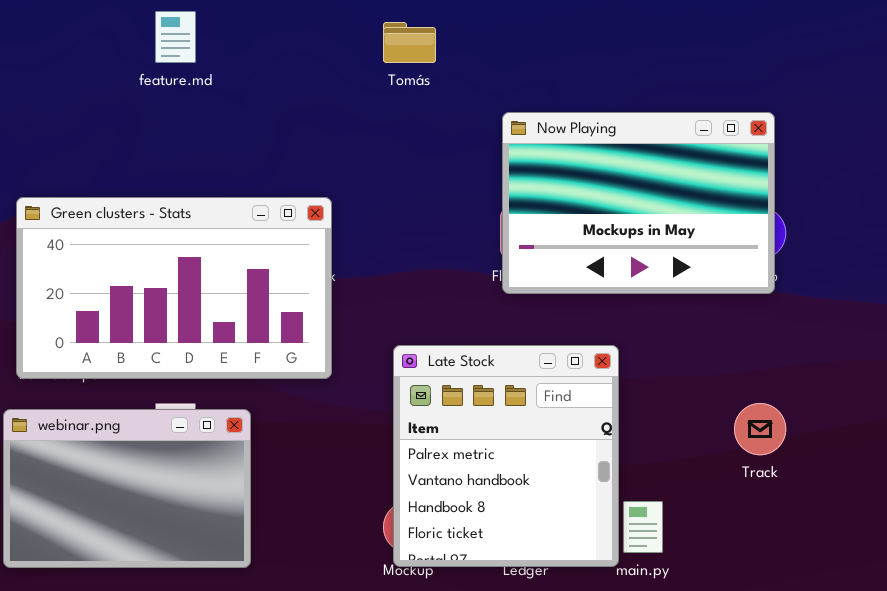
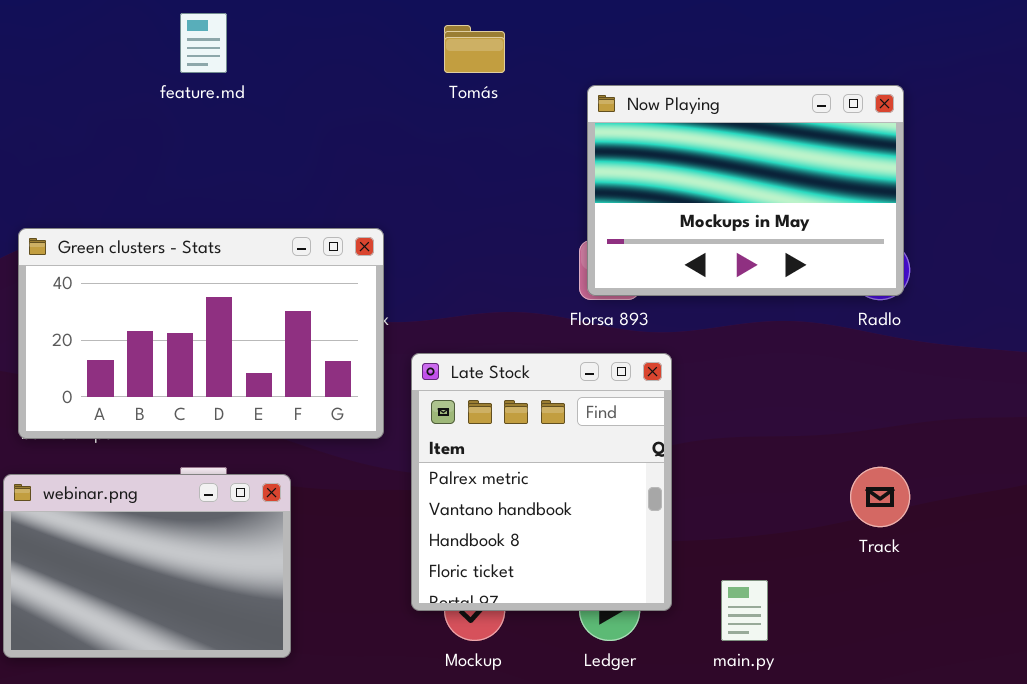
Now Playing: [502,112,775,294] -> [587,85,904,296], moved
Late Stock: [393,345,619,567] -> [411,353,672,611], moved

